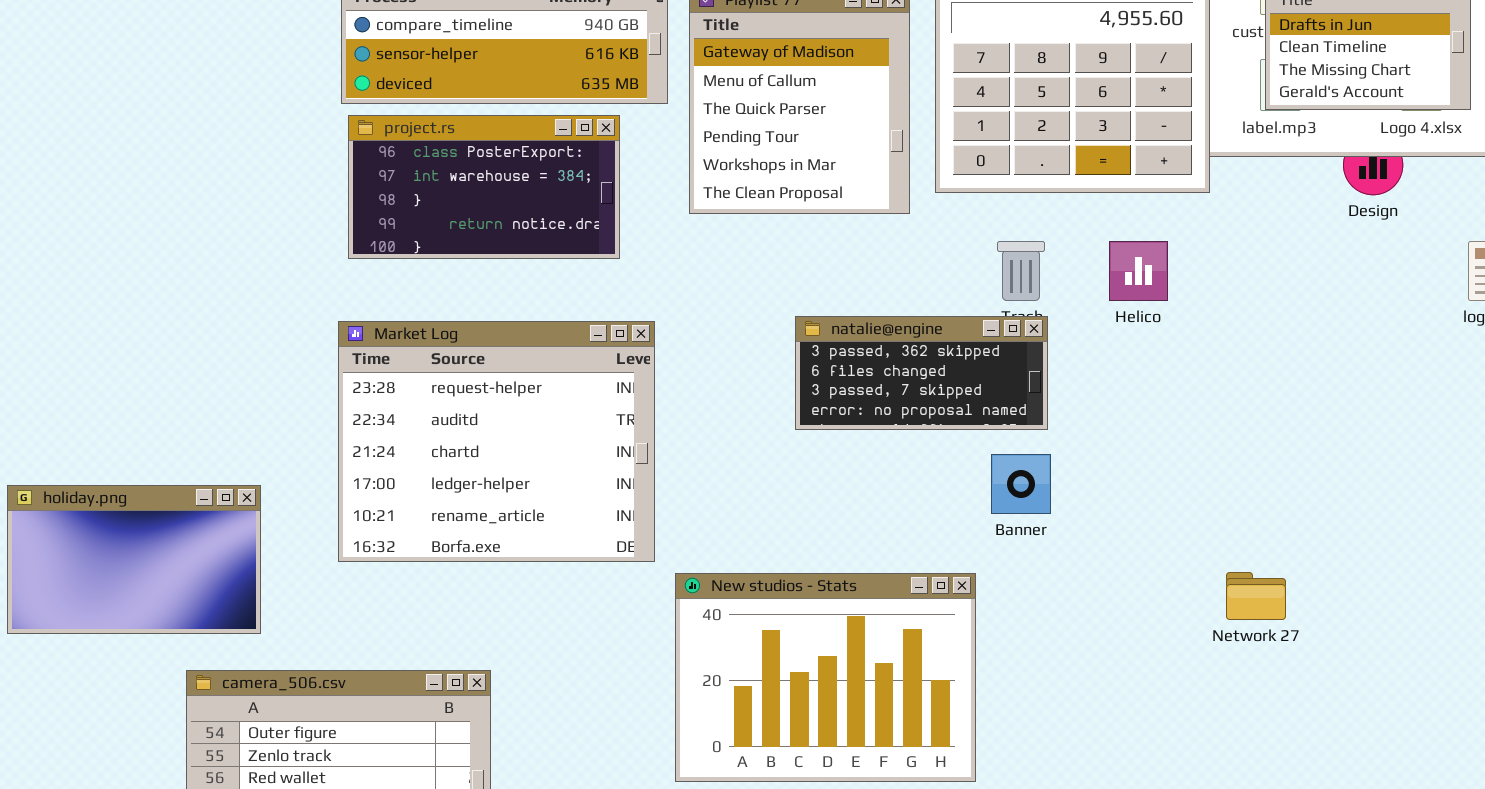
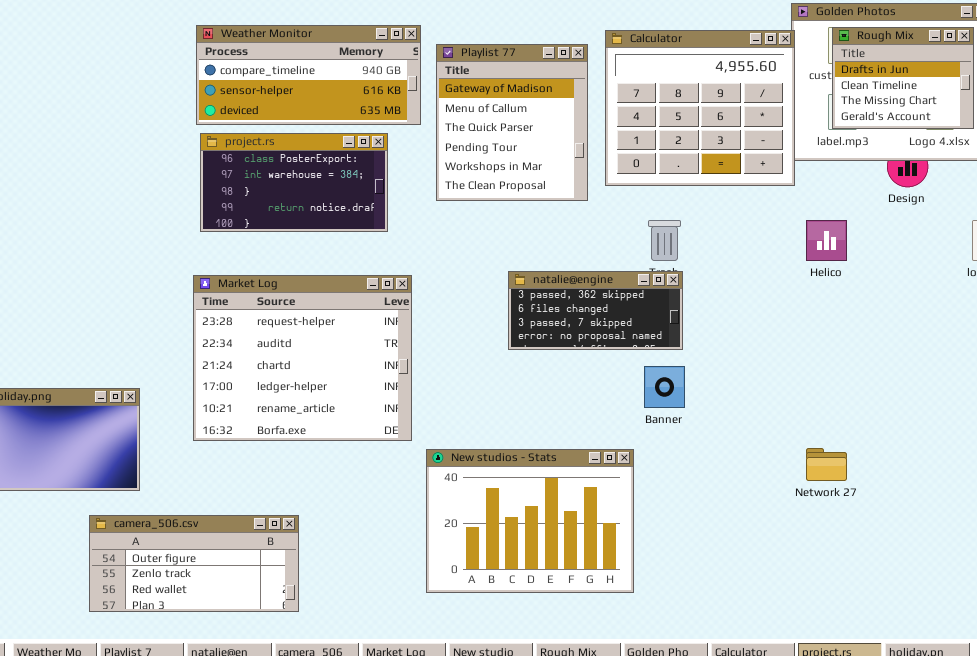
Helico: [1109,241,1168,301] -> [806,220,847,261], moved

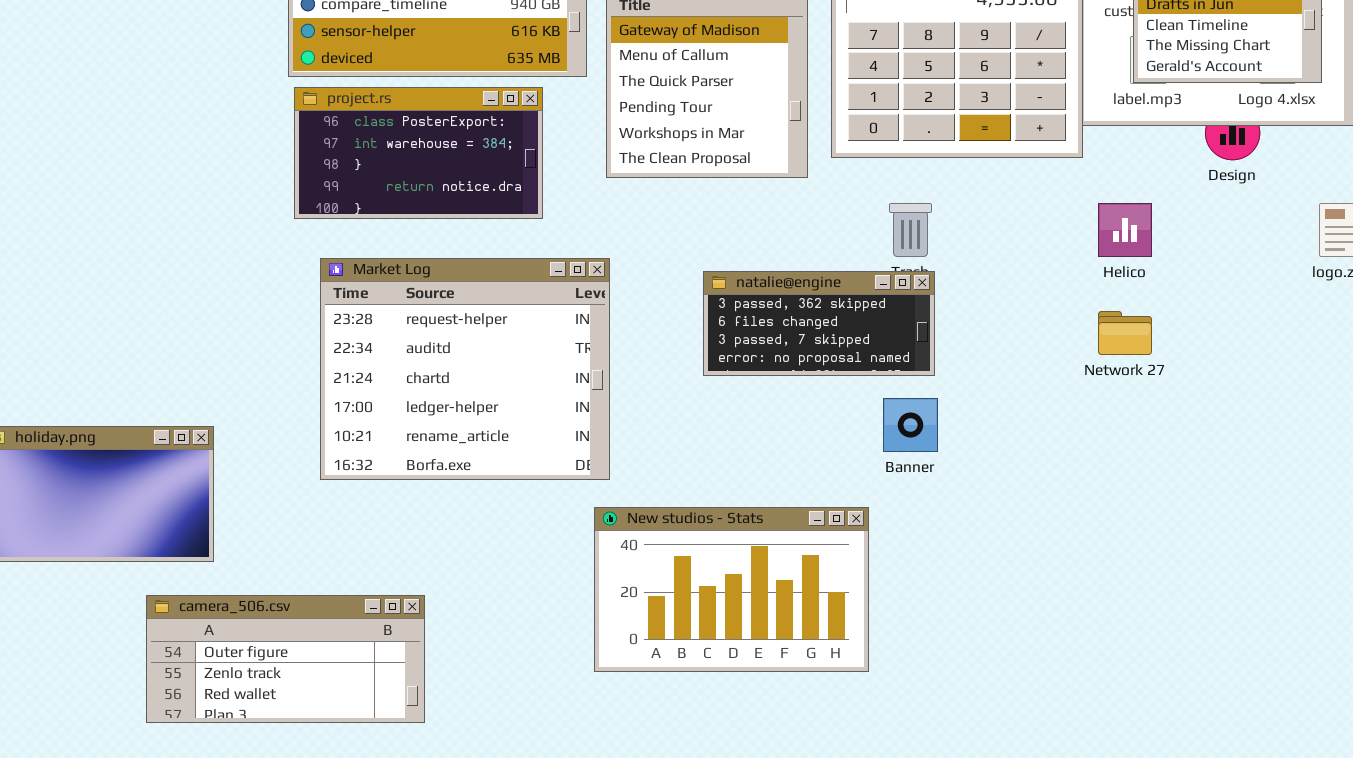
Market Log: [193,275,412,441] -> [320,258,610,480], moved
Network 27: [806,448,847,481] -> [1098,311,1152,355], moved
New studios - Stats: [426,449,634,593] -> [594,507,869,672], resized

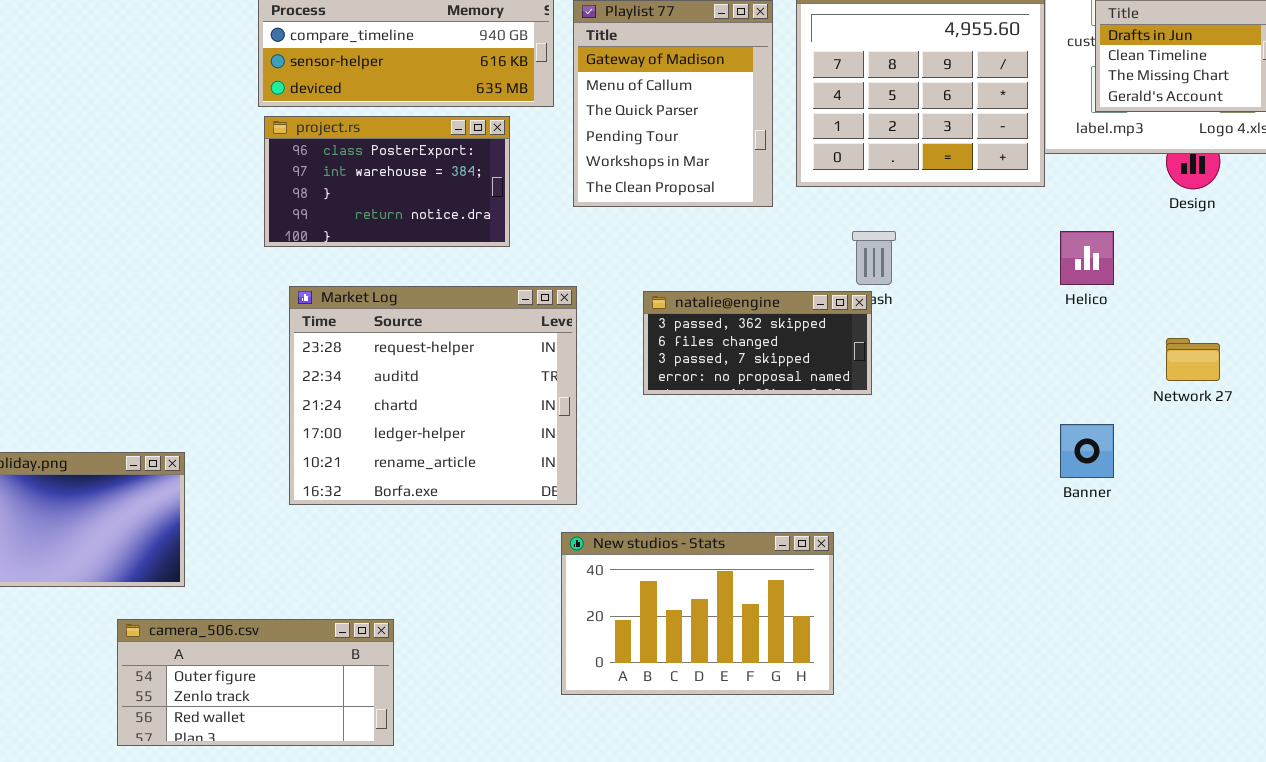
natalie@engine: [703,271,935,376] -> [643,291,872,395], moved
Network 27: [1098,311,1152,355] -> [1166,338,1220,381], moved
Banner: [883,398,938,452] -> [1060,424,1114,478], moved

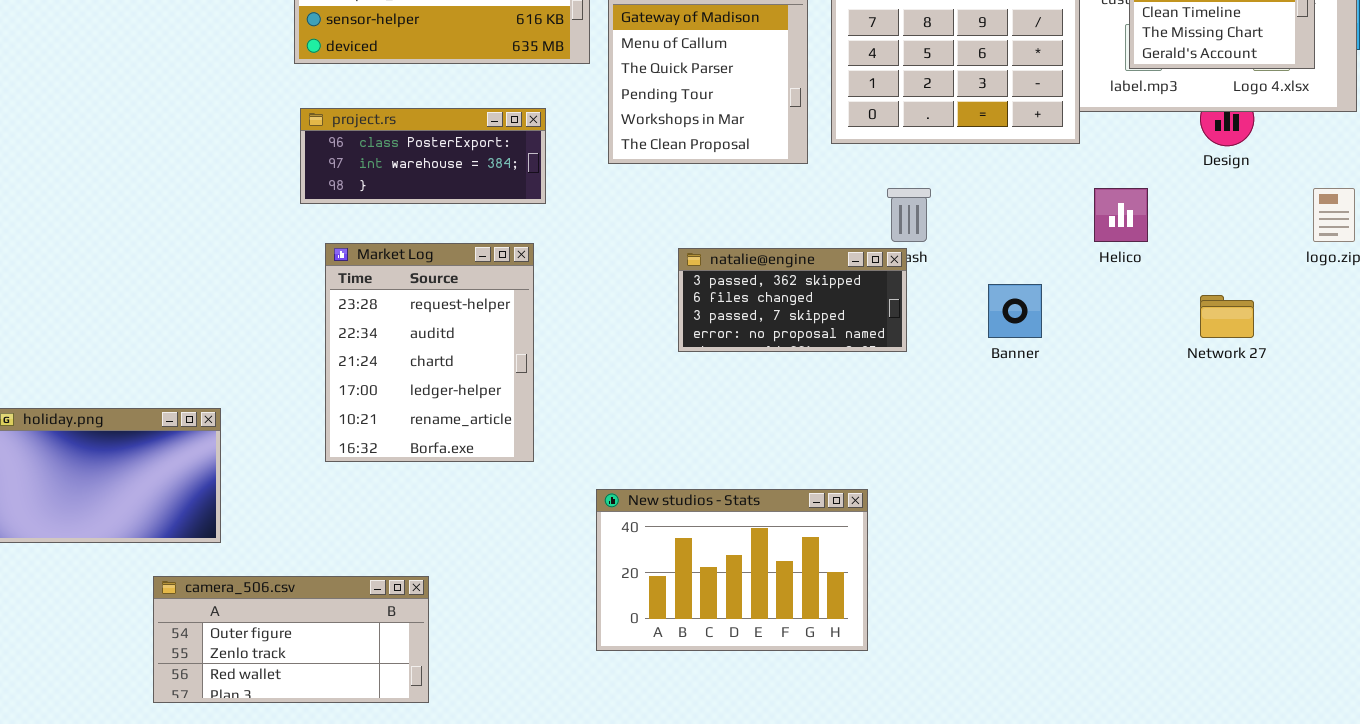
project.rs: [264,116,510,247] -> [300,108,546,204], resized
Market Log: [289,286,577,505] -> [325,243,534,462], resized
Banner: [1060,424,1114,478] -> [988,284,1042,338], moved

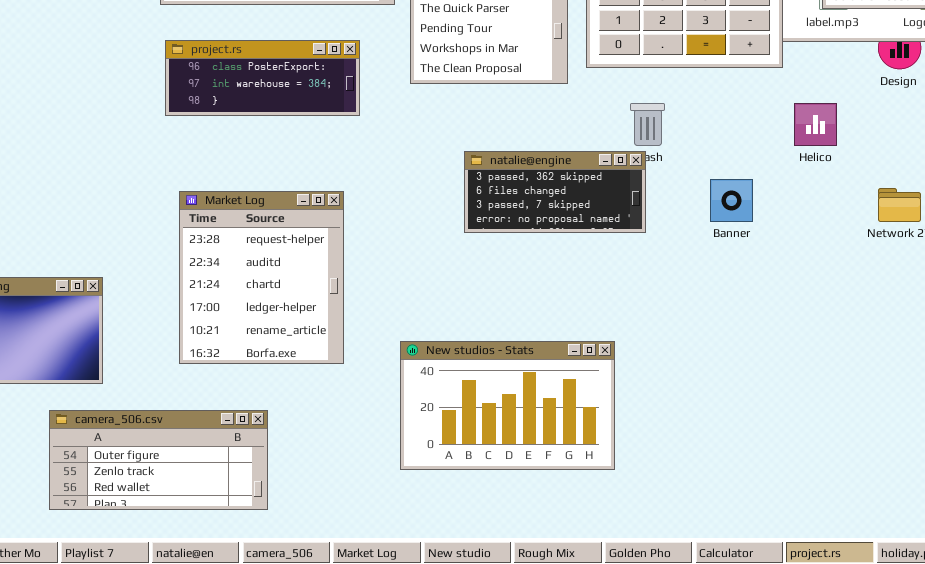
Market Log: [325,243,534,462] -> [179,191,344,364], moved

